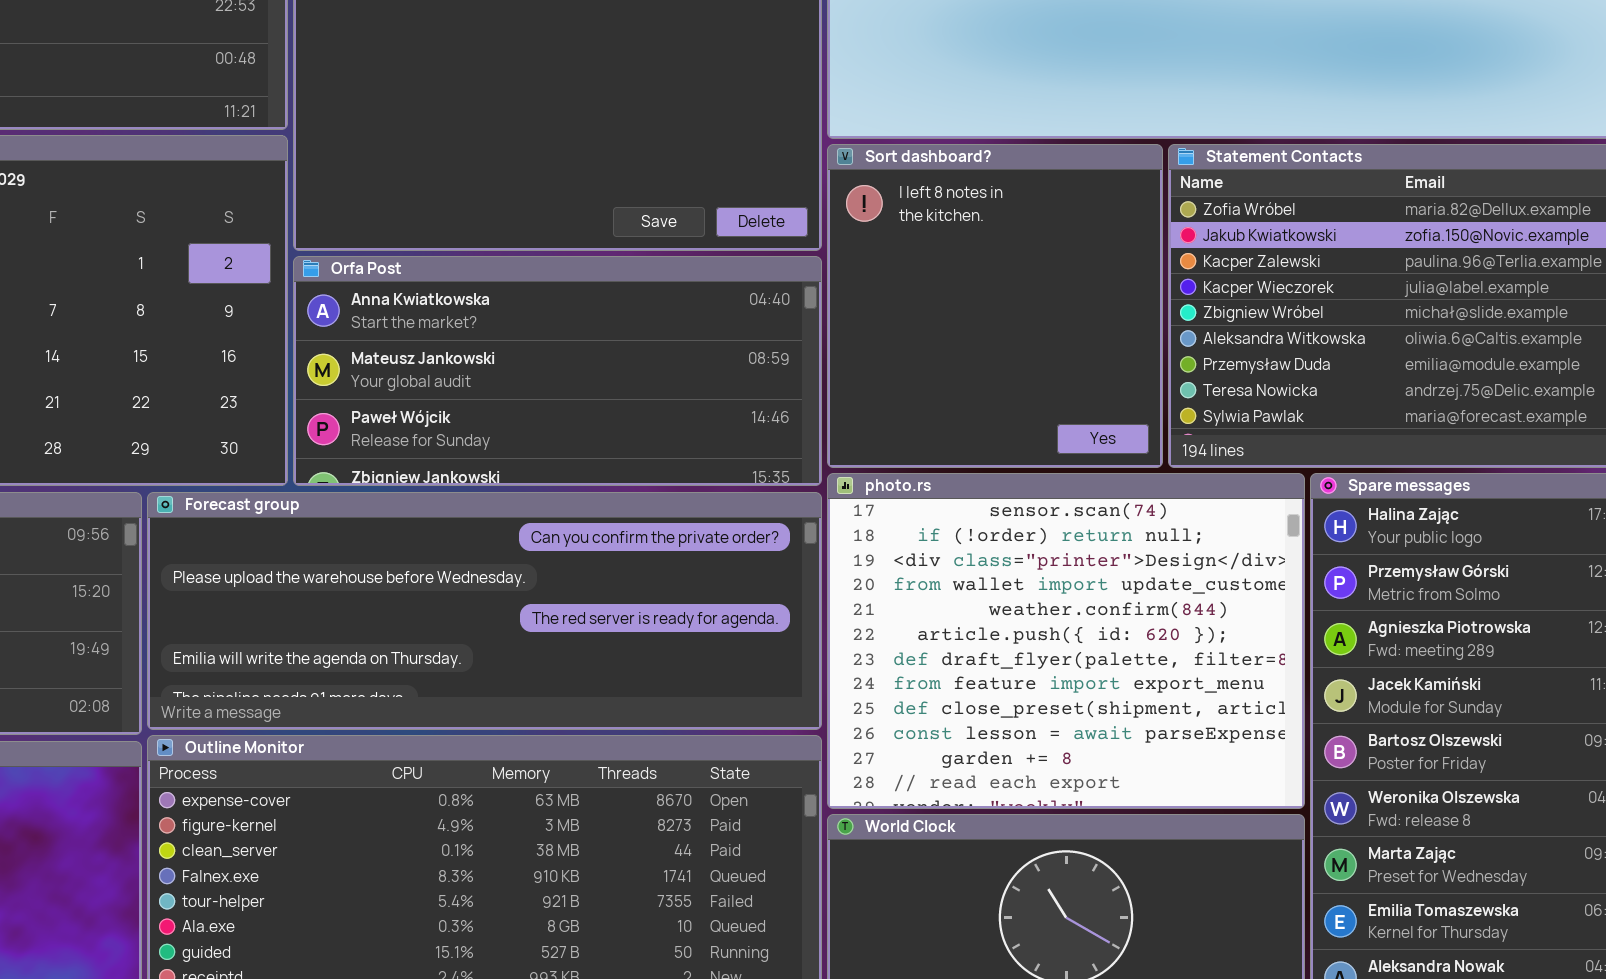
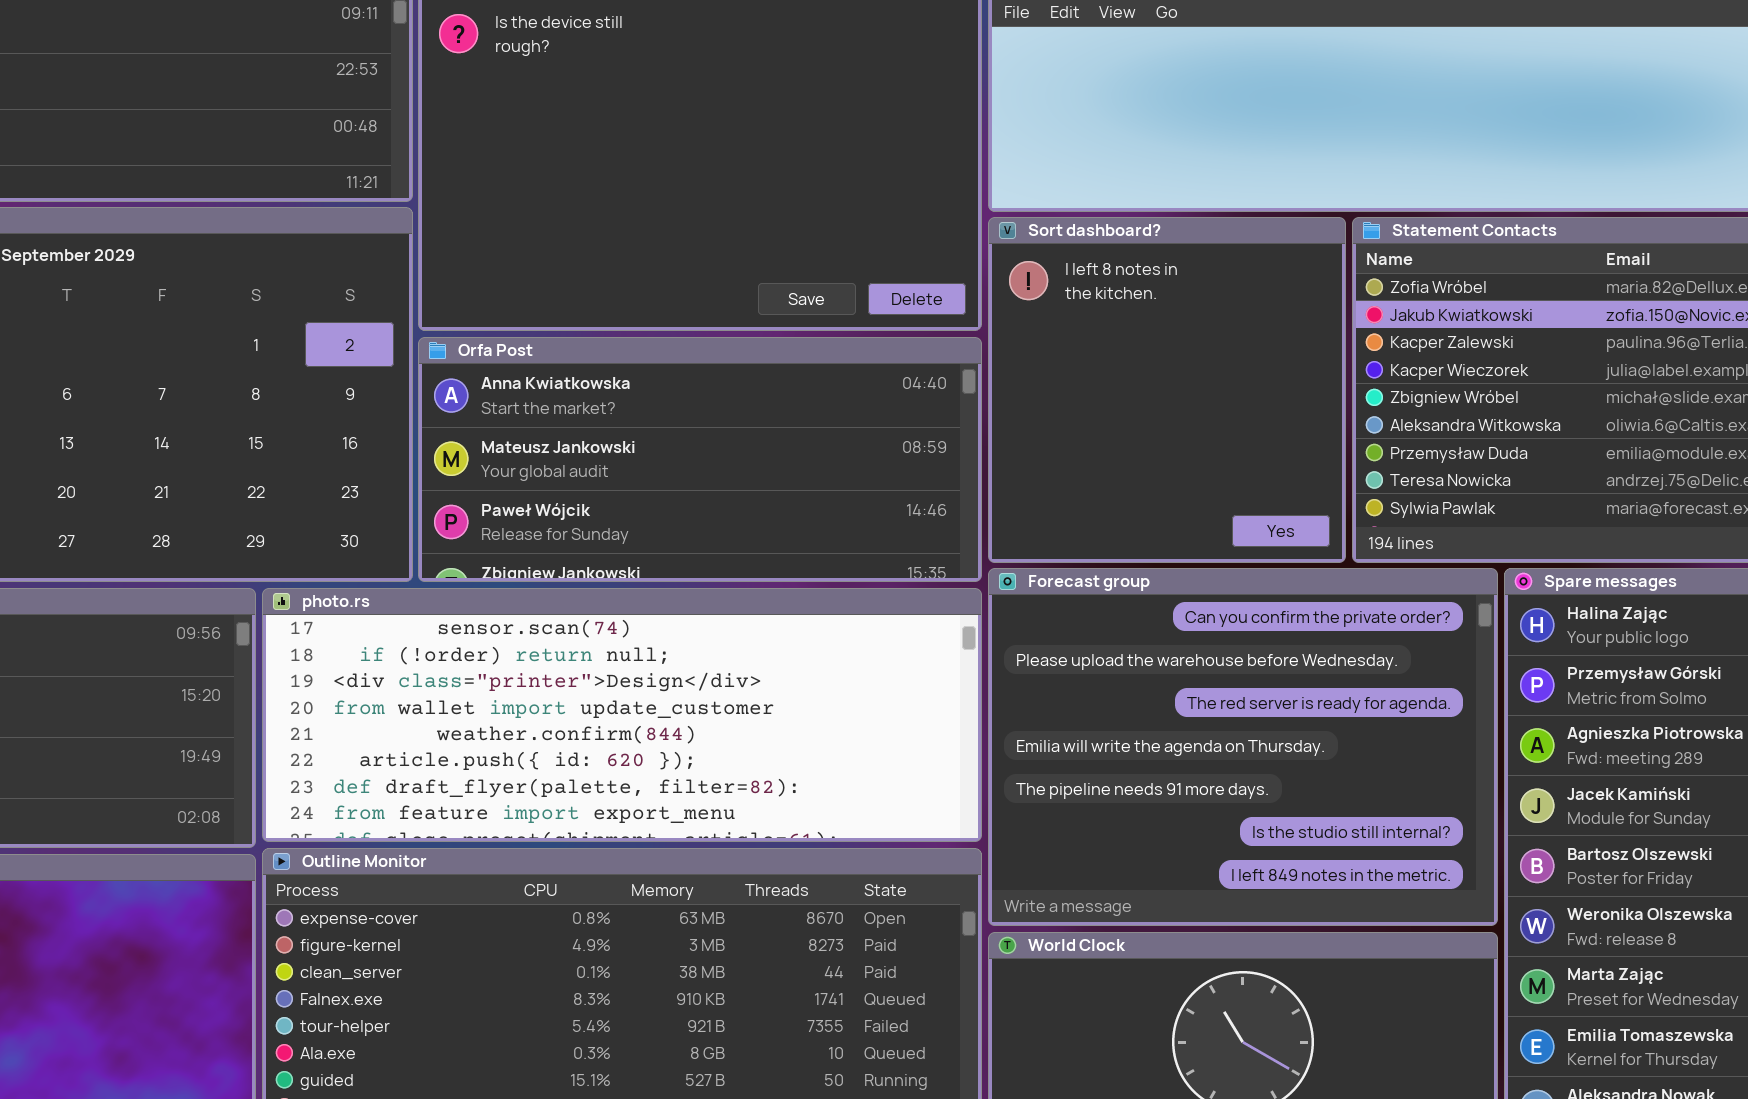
photo.rs: [827,473,1305,809] -> [262,588,982,842], moved, resized
Forecast group: [147,492,822,730] -> [988,568,1498,926], moved, resized

